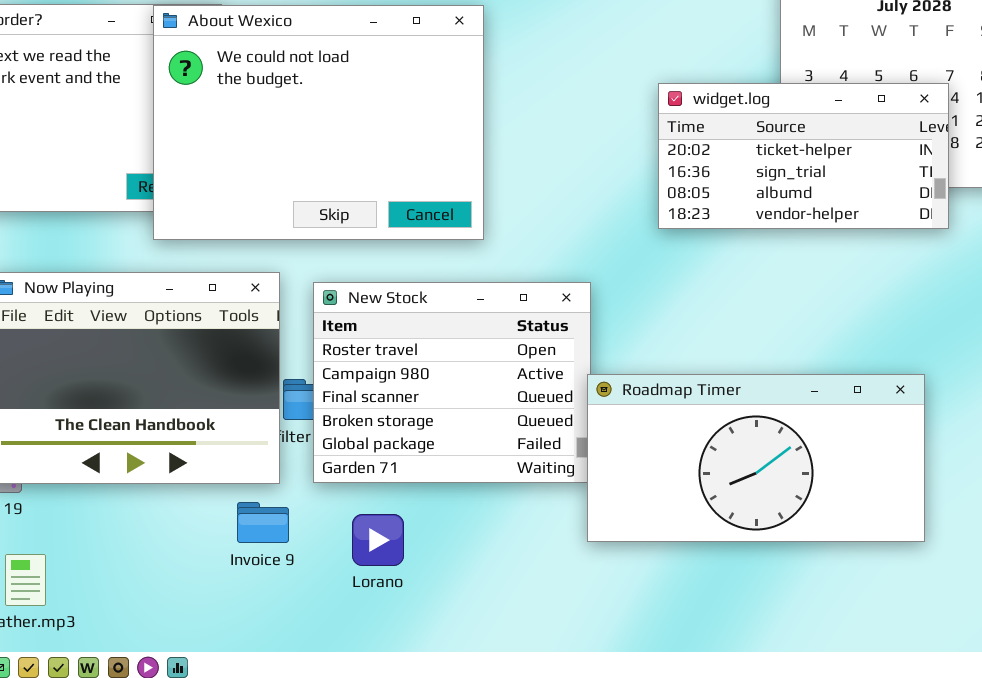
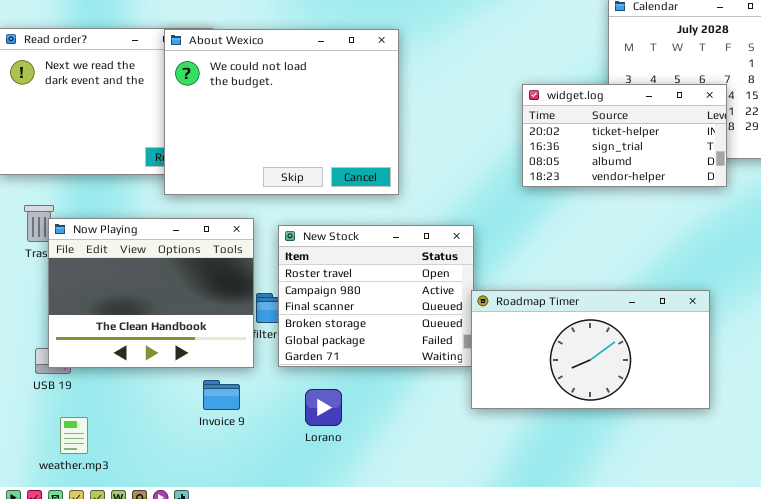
Invoice 9: [237,502,289,543] -> [203,380,240,410], moved

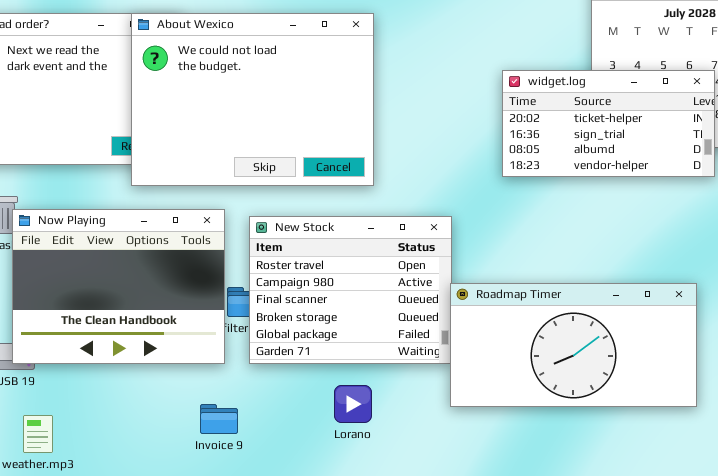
Invoice 9: [203,380,240,410] -> [200,404,238,434], moved
Lorano: [305,389,342,426] -> [334,385,372,423], moved

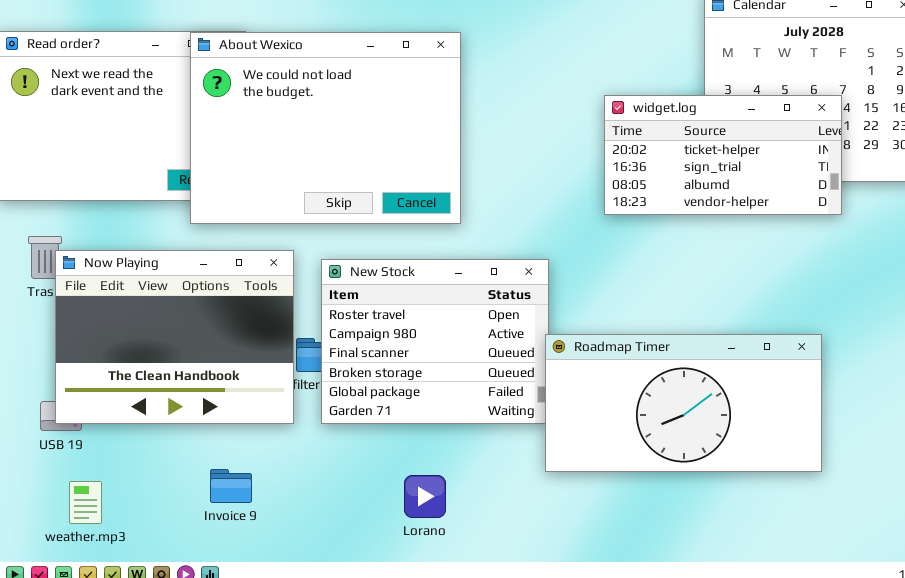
Lorano: [334,385,372,423] -> [404,475,446,518], moved
Invoice 9: [200,404,238,434] -> [210,469,252,503], moved

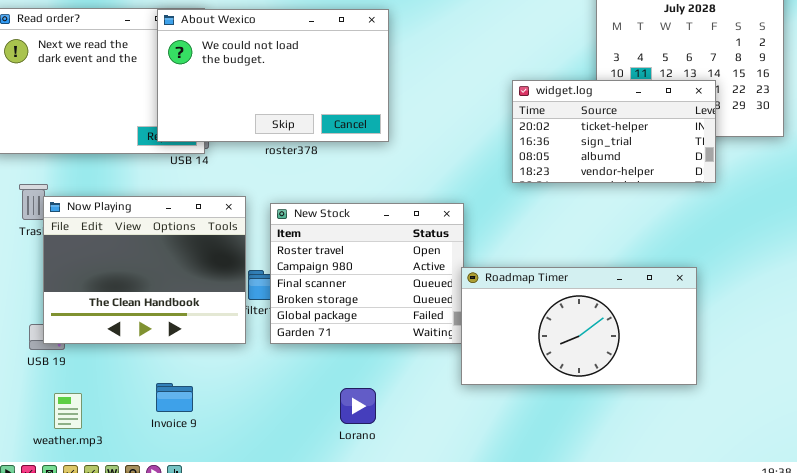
About Wexico: [190,32,461,224] -> [157,9,389,142], resized
widget.log: [604,95,842,215] -> [512,80,716,183], moved
Invoice 9: [210,469,252,503] -> [156,383,193,412], moved

